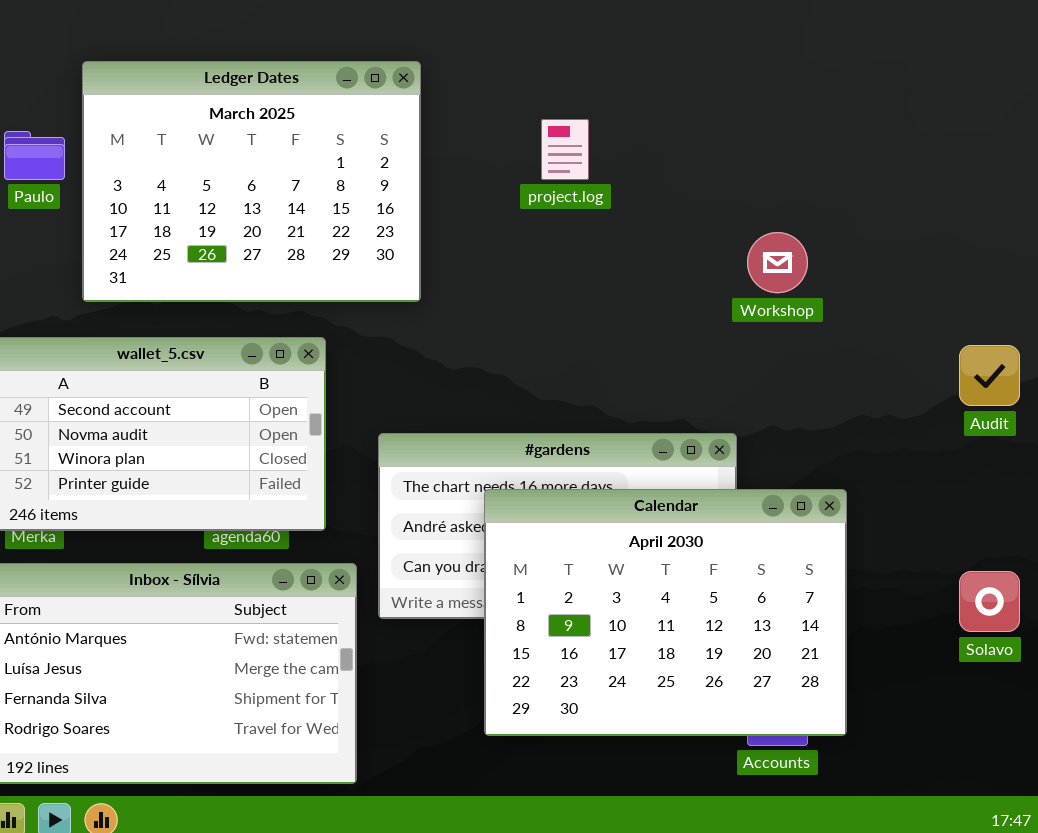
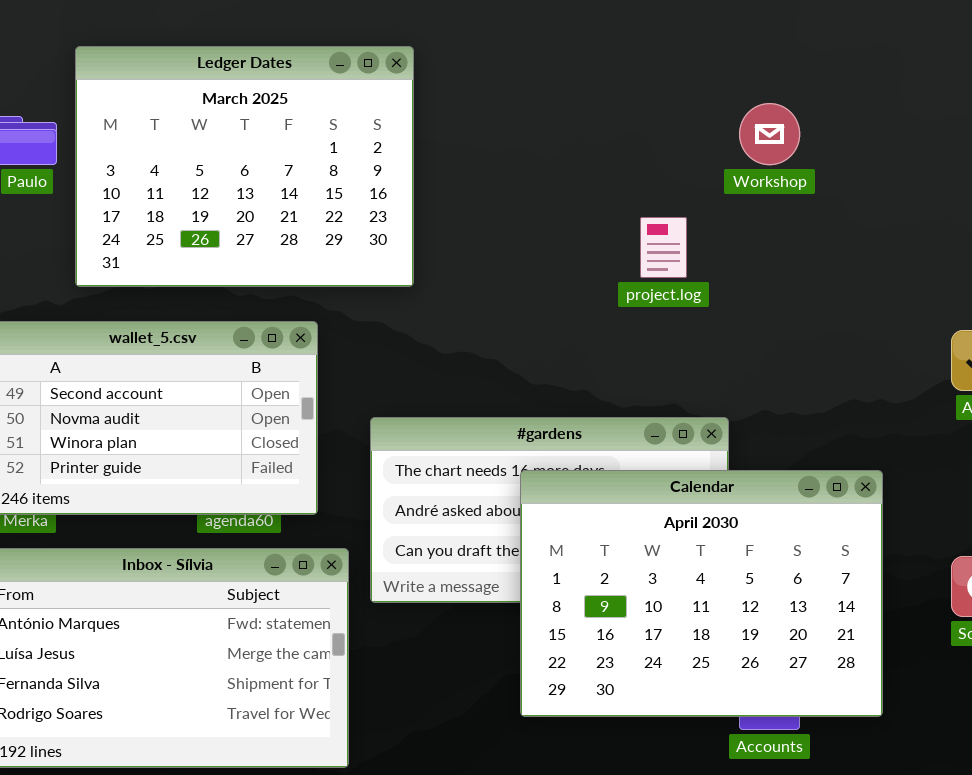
project.log: [541,119,589,180] -> [640,217,687,278], moved
Workshop: [747,232,808,293] -> [739,103,800,165], moved
Calendar: [484,489,847,736] -> [520,470,883,717], moved

